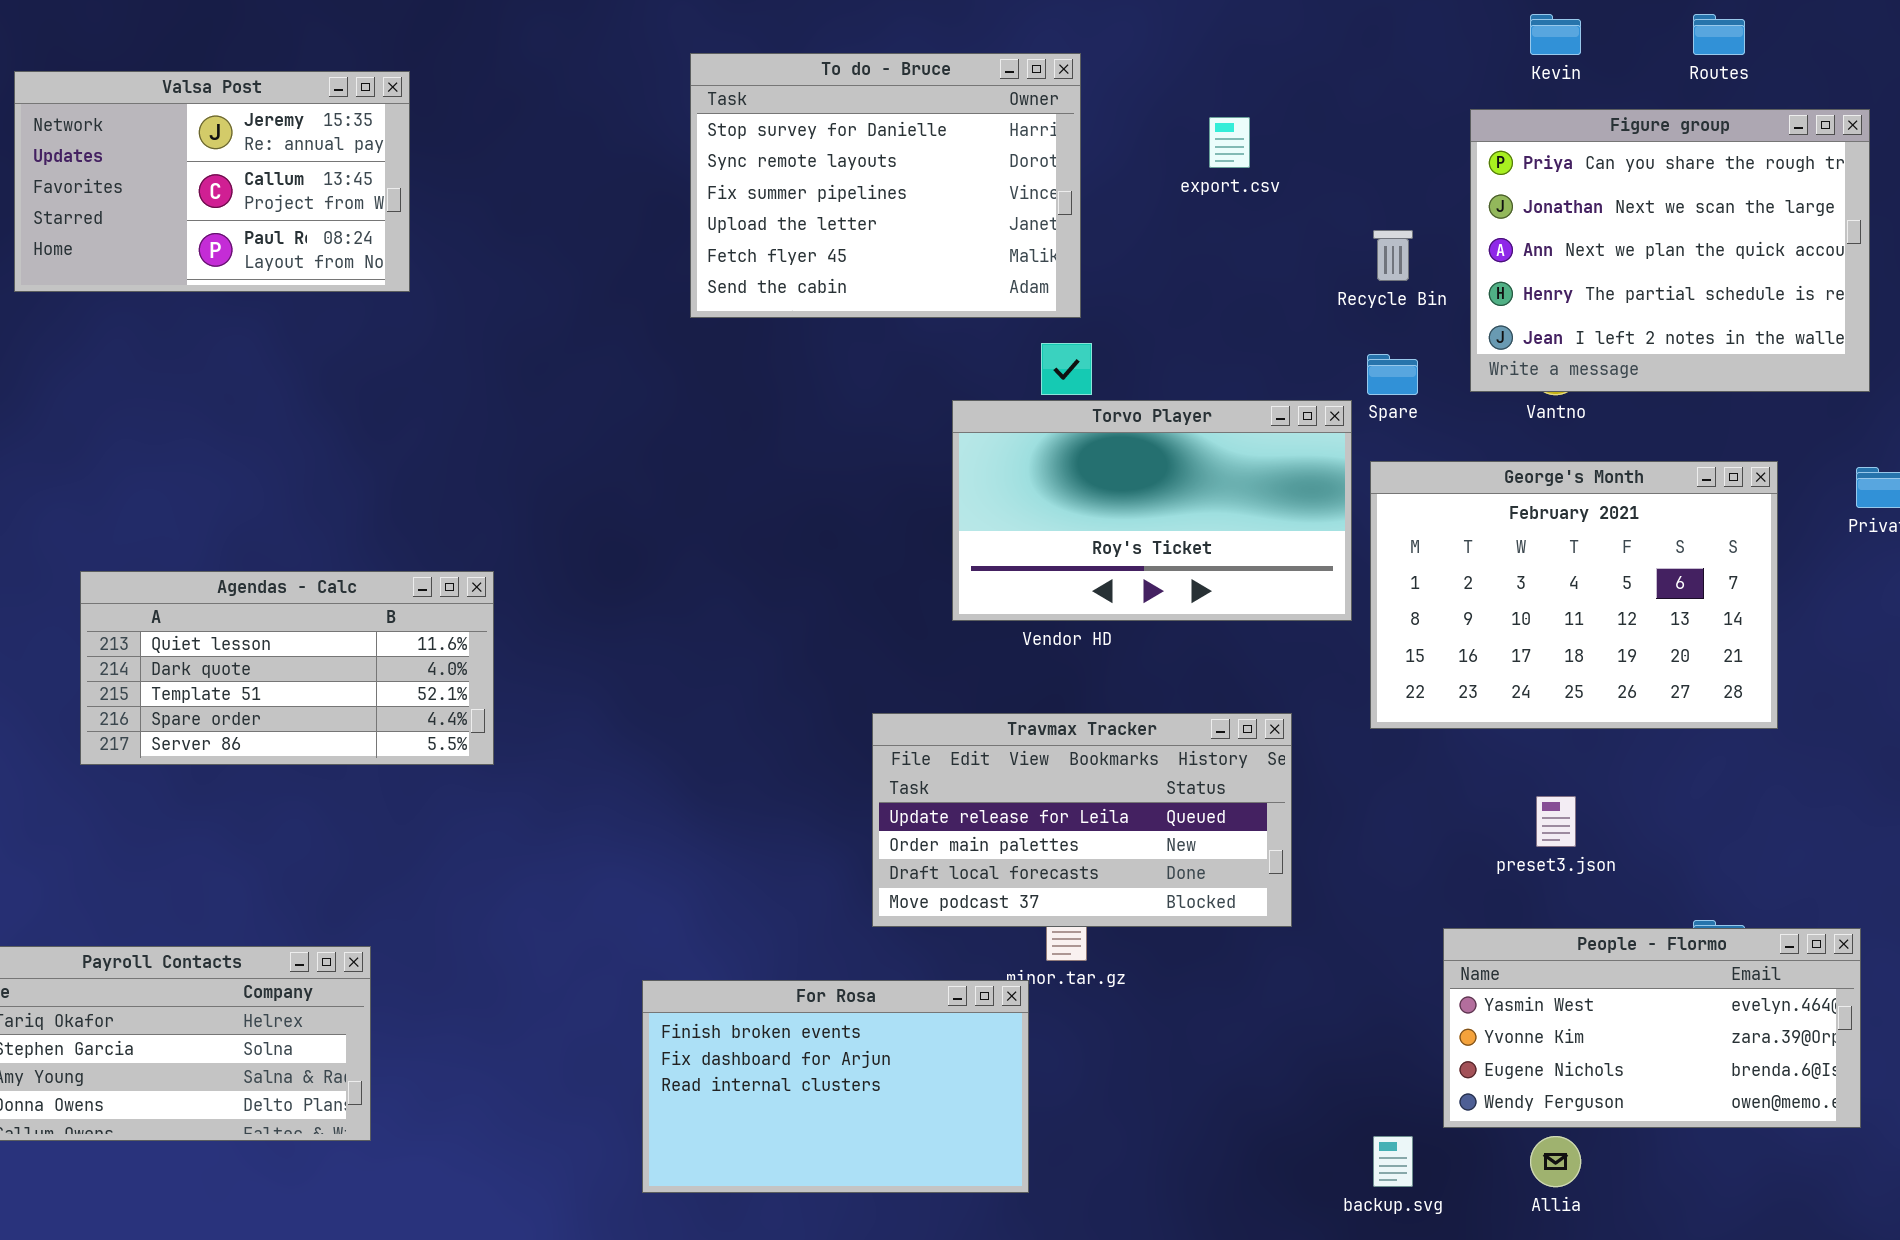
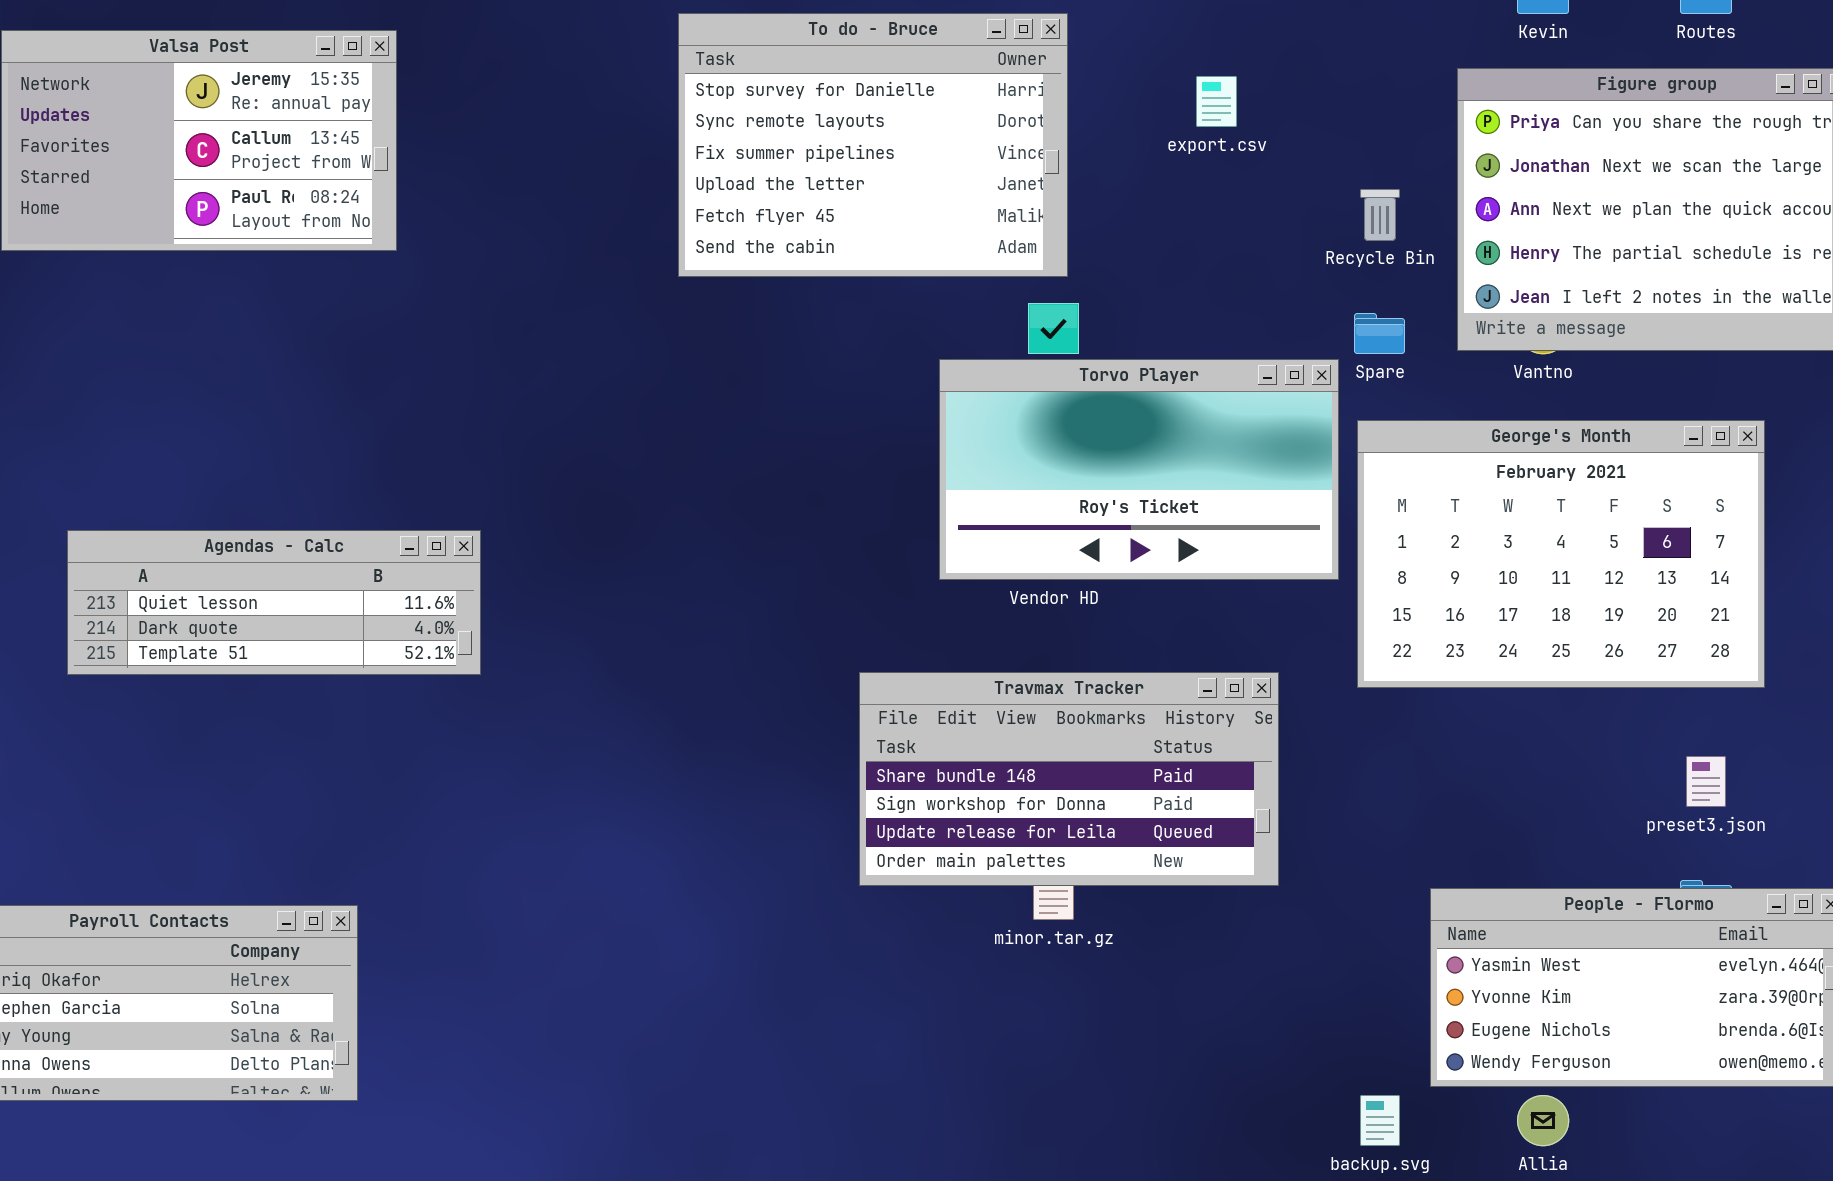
Agendas - Calc: [80,571,494,765] -> [67,530,481,675], resized
Travmax Tracker: [872,713,1292,927] -> [859,672,1279,886], scrolled up 2 rows
preset3.json: [1536,796,1576,847] -> [1686,756,1726,807], moved
For Rosa: [642,980,1029,1193] -> none, closed

